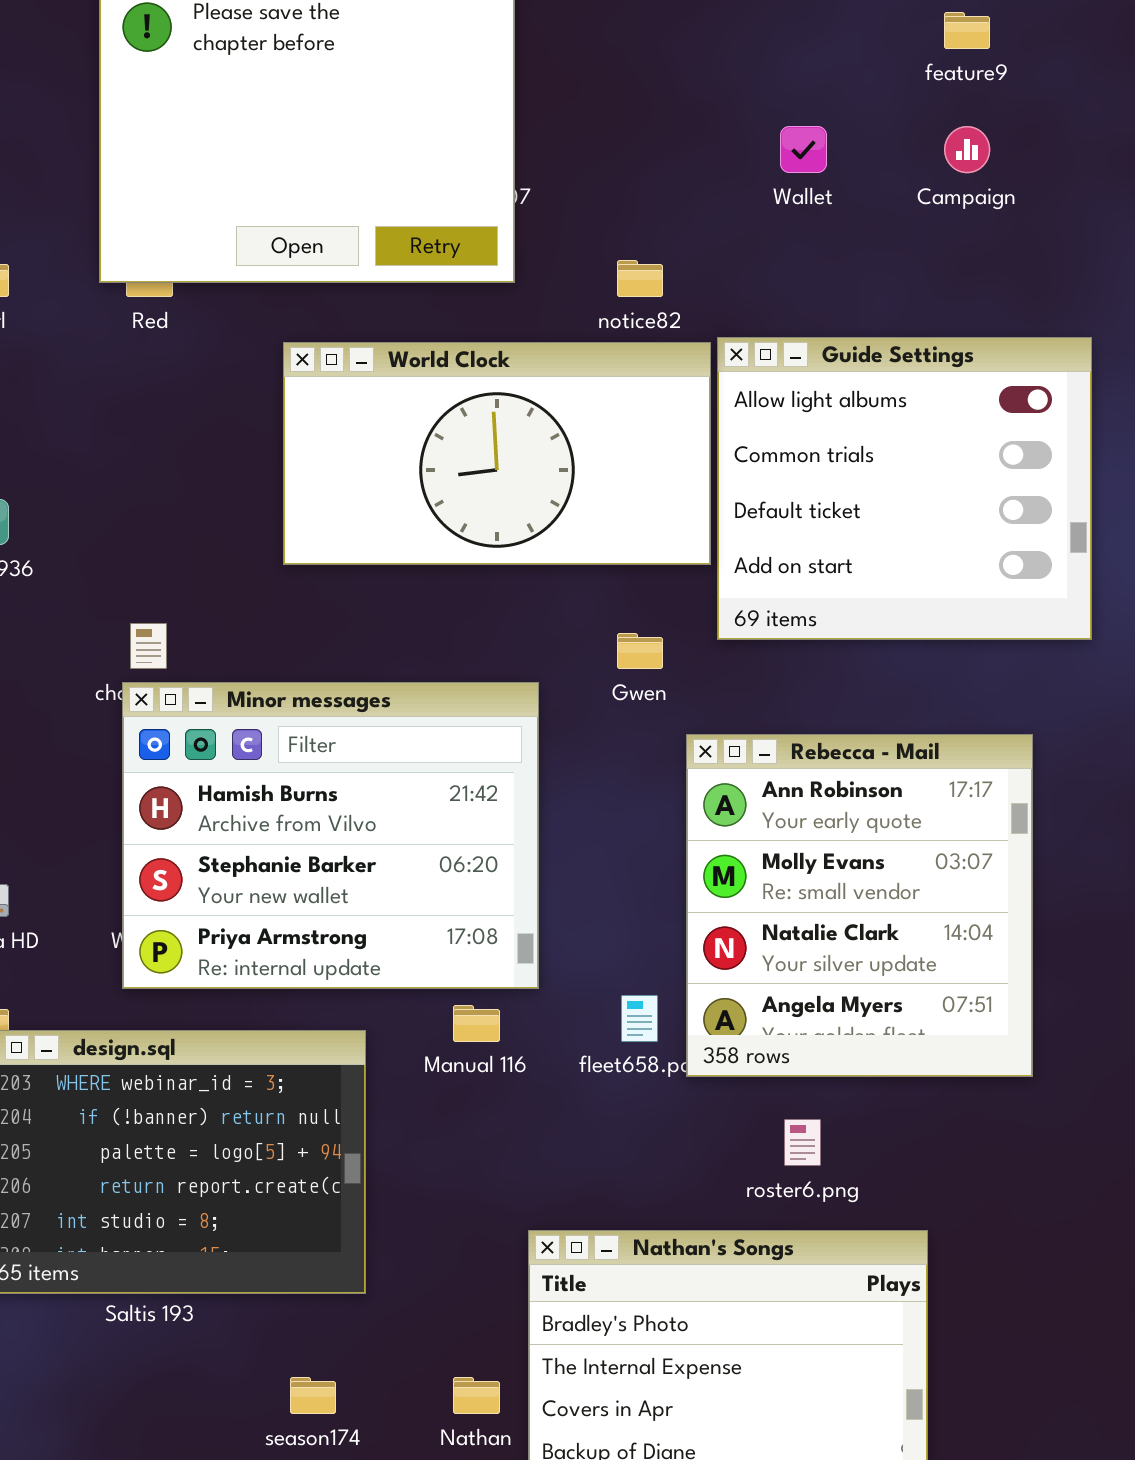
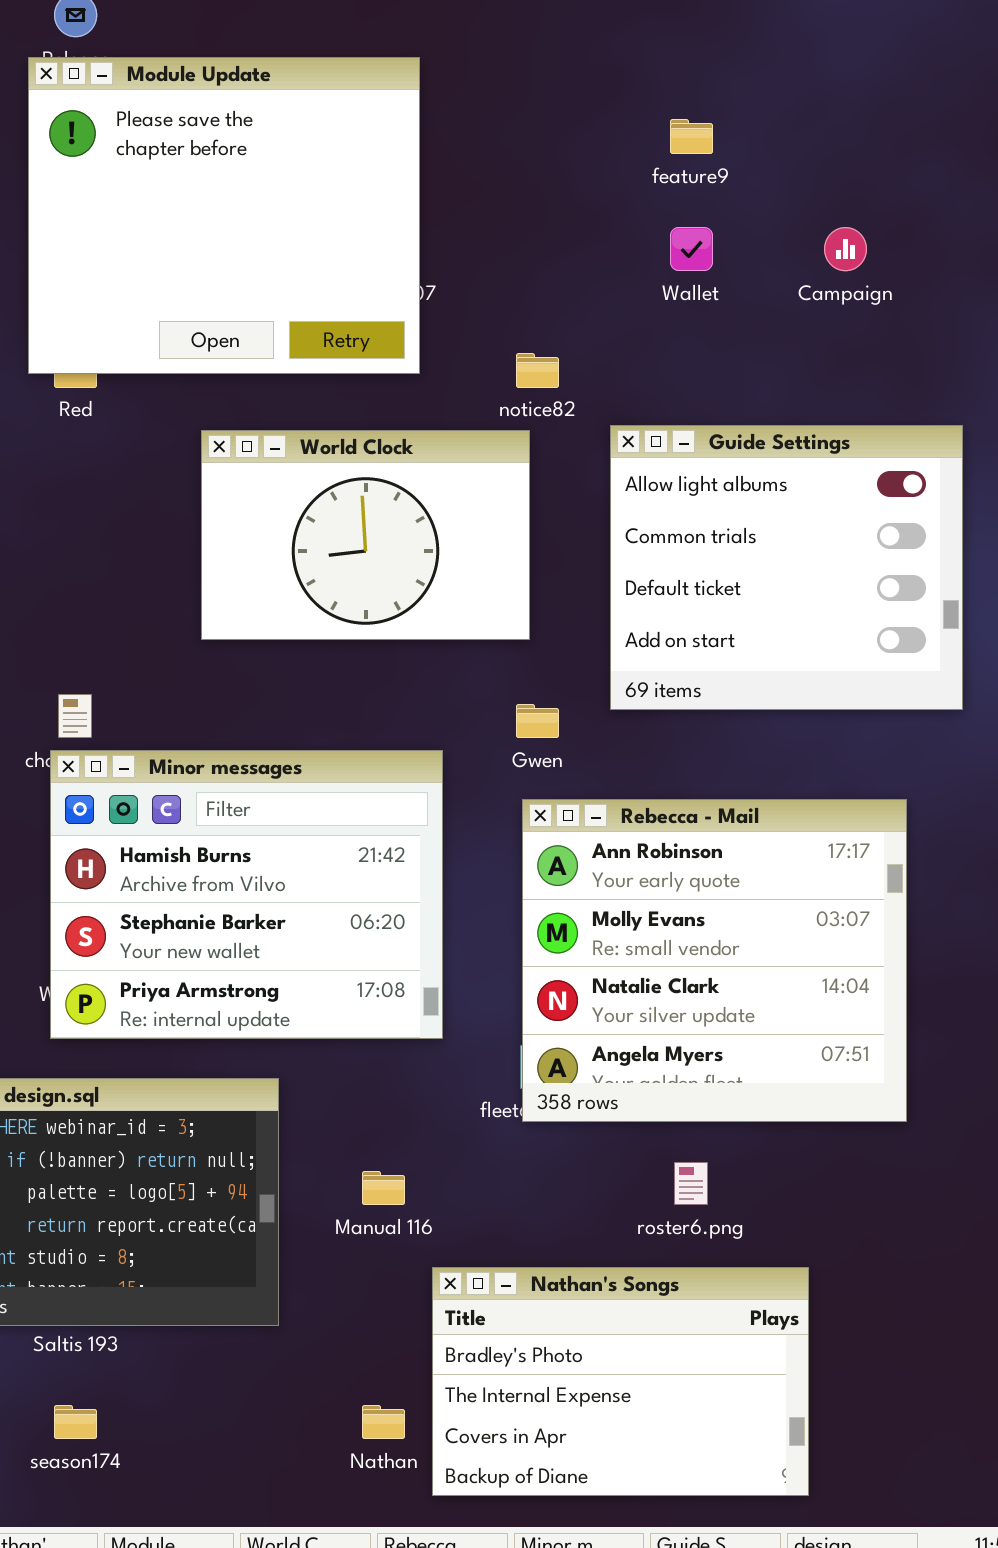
feature9: [944,12,990,49] -> [670,119,713,154], moved
World Clock: [283,342,711,565] -> [201,430,530,640], resized
Rebecca - Mail: [686,734,1033,1077] -> [522,799,907,1122], resized
Manual 116: [453,1005,500,1042] -> [362,1171,405,1205], moved
season174: [290,1377,336,1414] -> [54,1405,97,1439], moved

